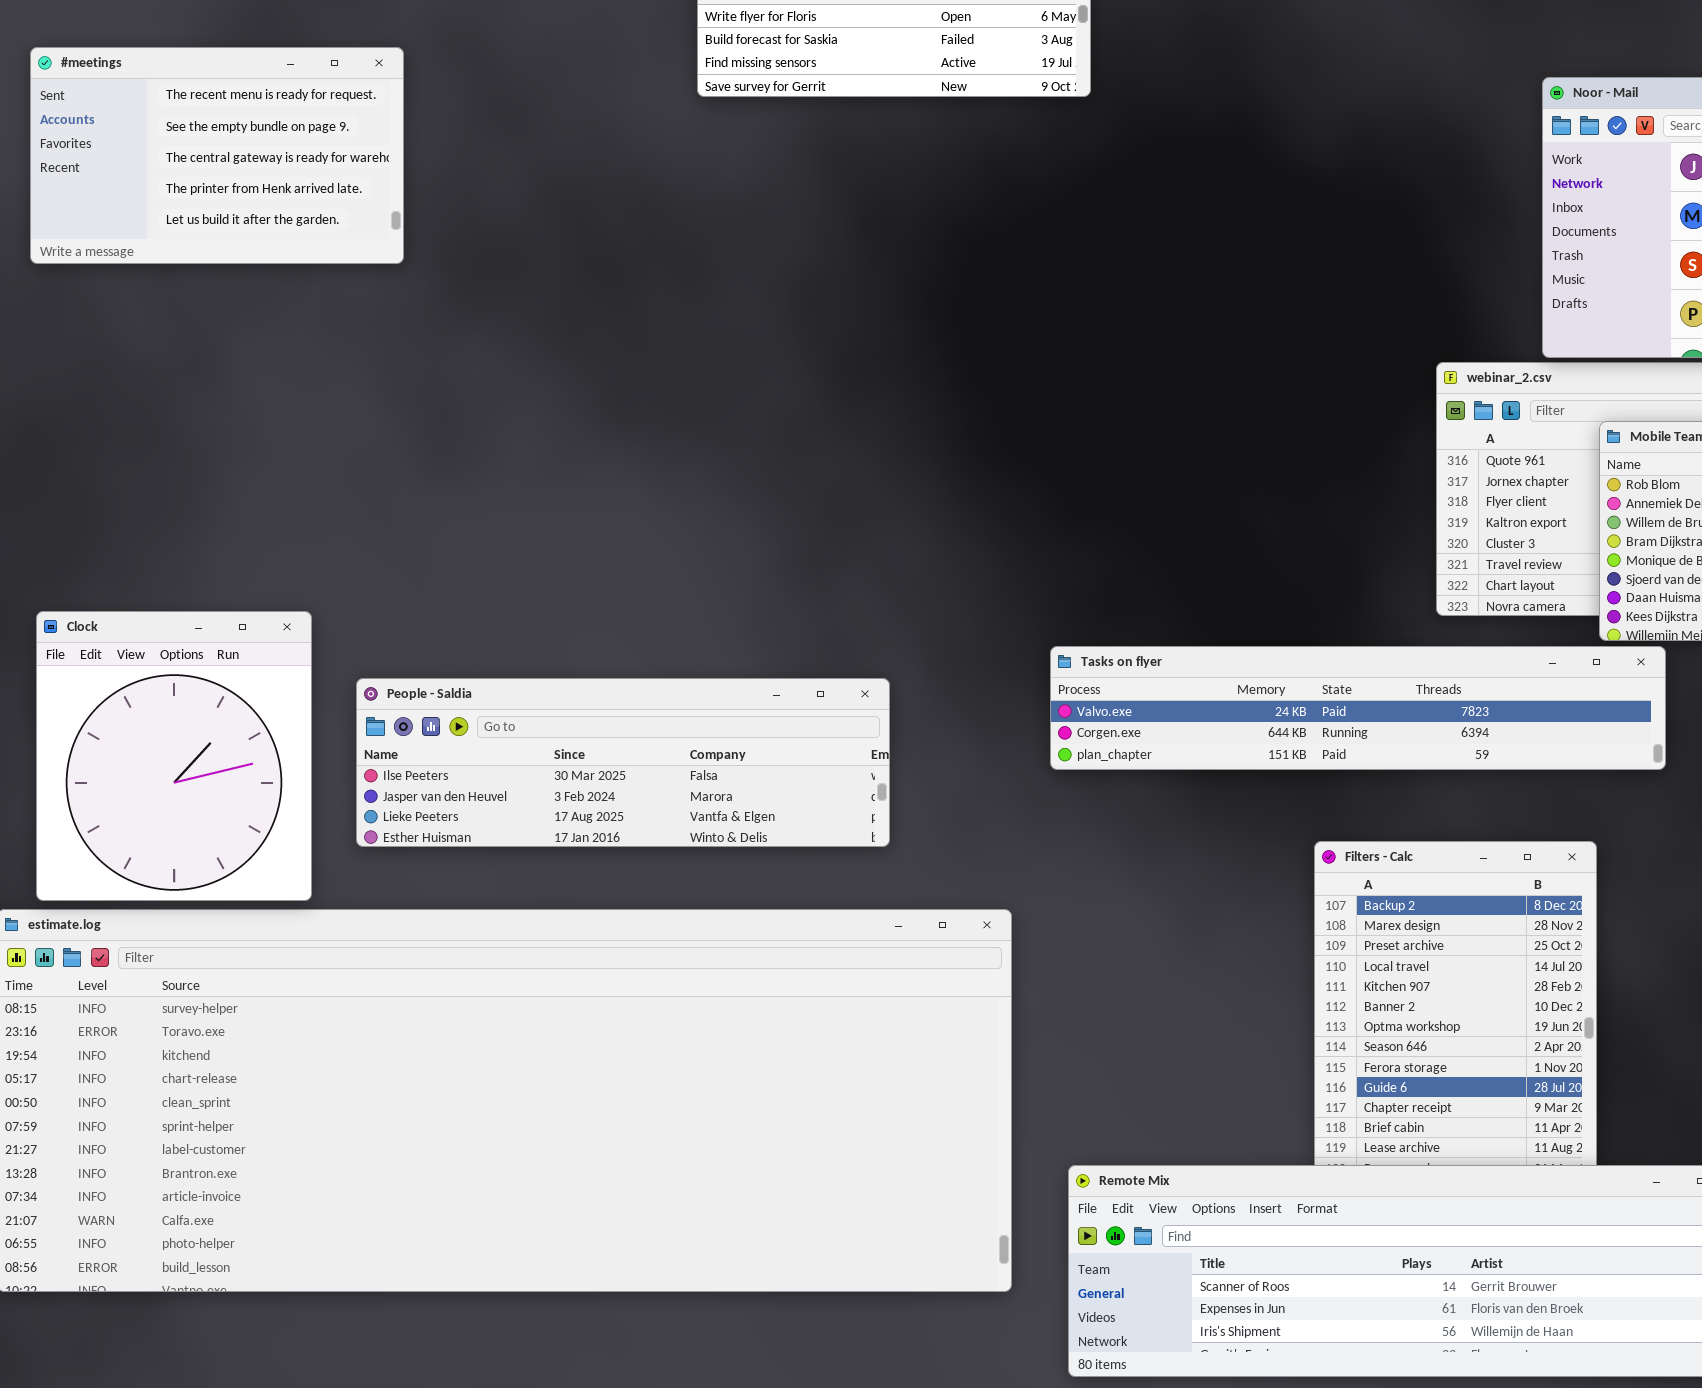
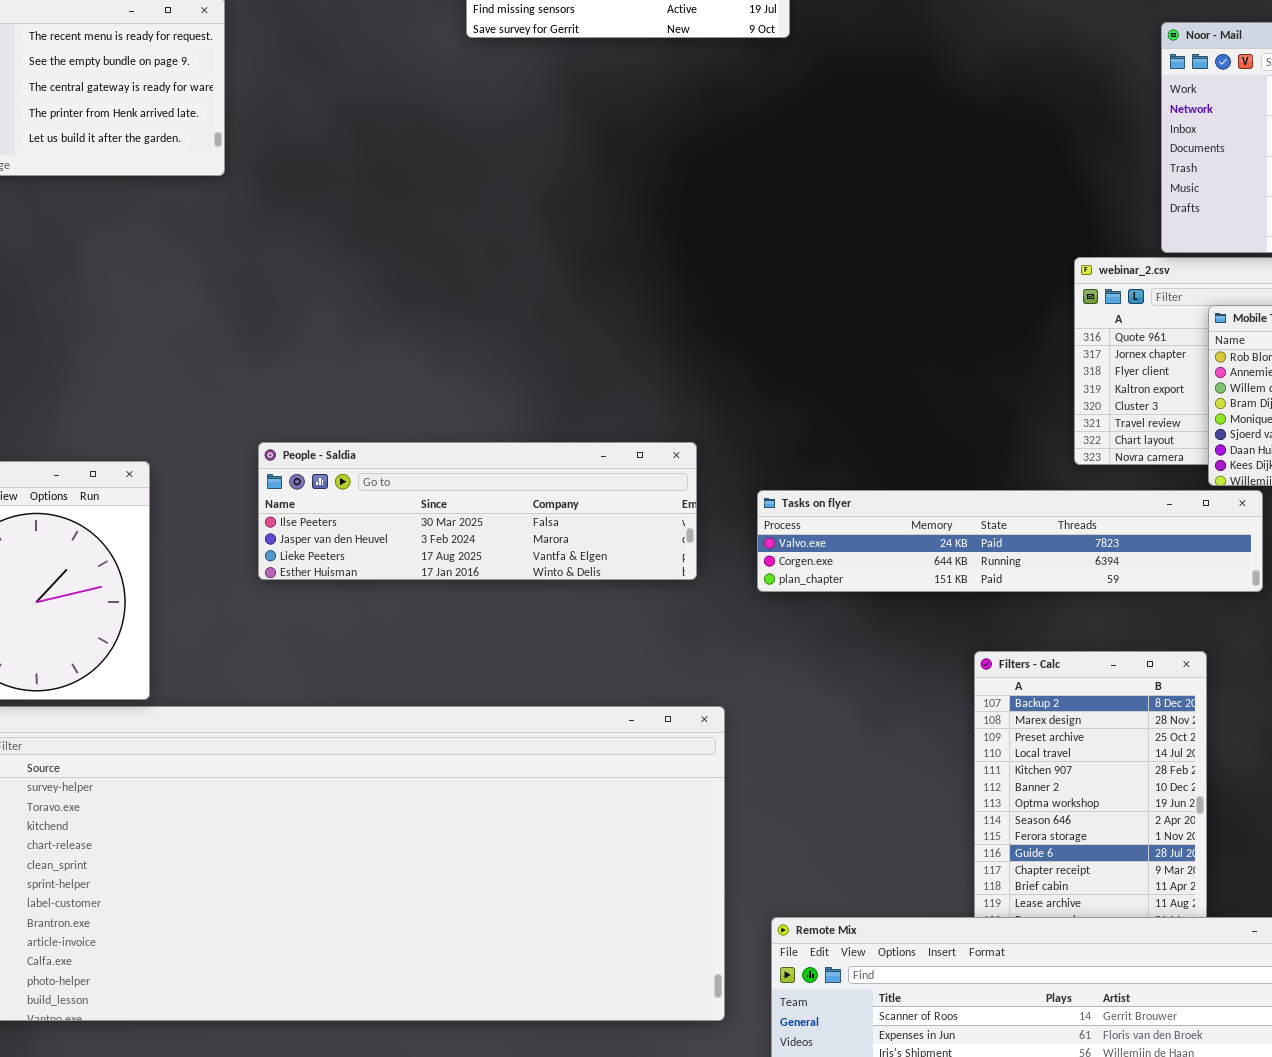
People - Saldia: [356,678,890,847] -> [258,442,697,580], moved

